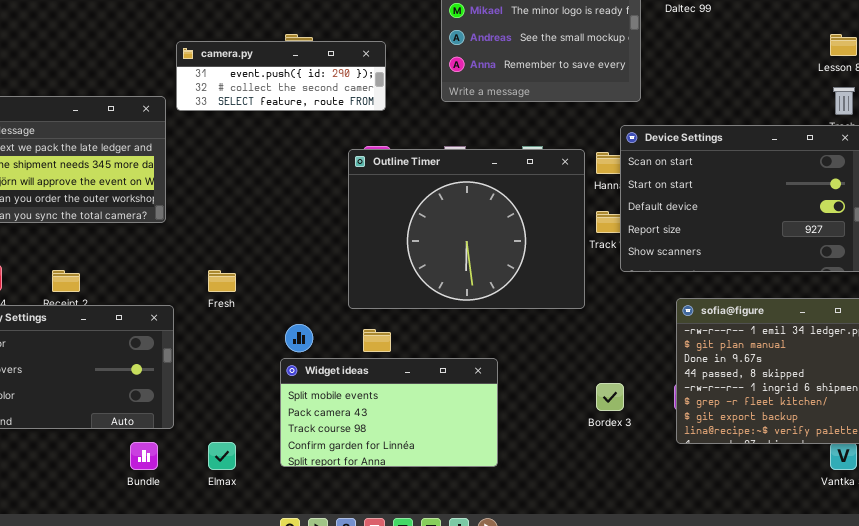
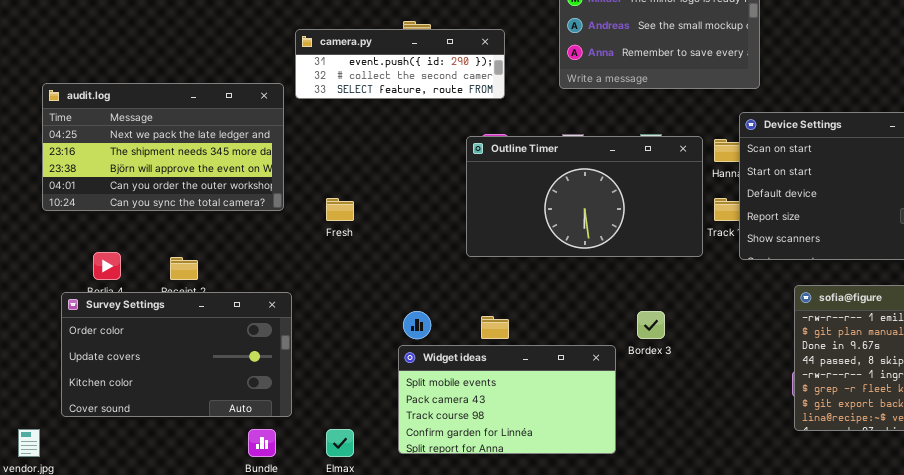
Outline Timer: [348,149,585,309] -> [466,136,703,257], resized
Fresh: [208,270,236,292] -> [326,198,354,221], moved
Bordex 3: [596,383,624,411] -> [637,311,665,339], moved

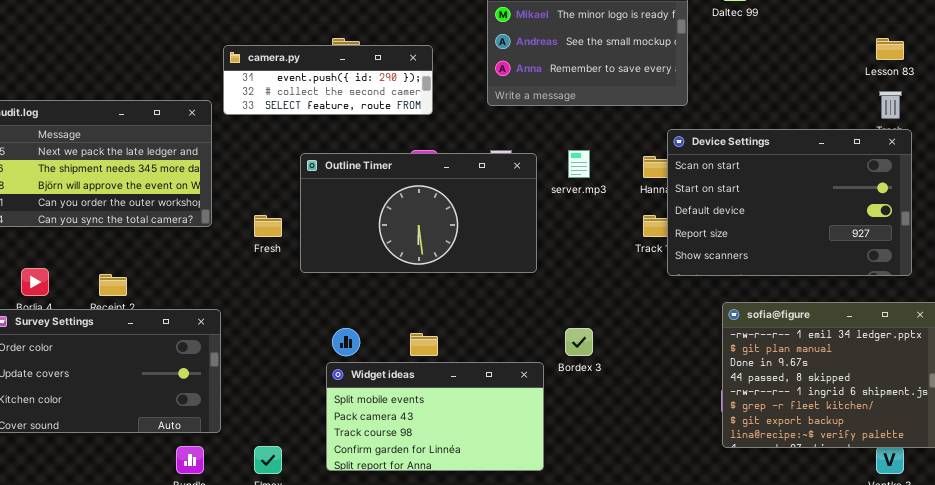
Outline Timer: [466,136,703,257] -> [300,153,537,273], moved

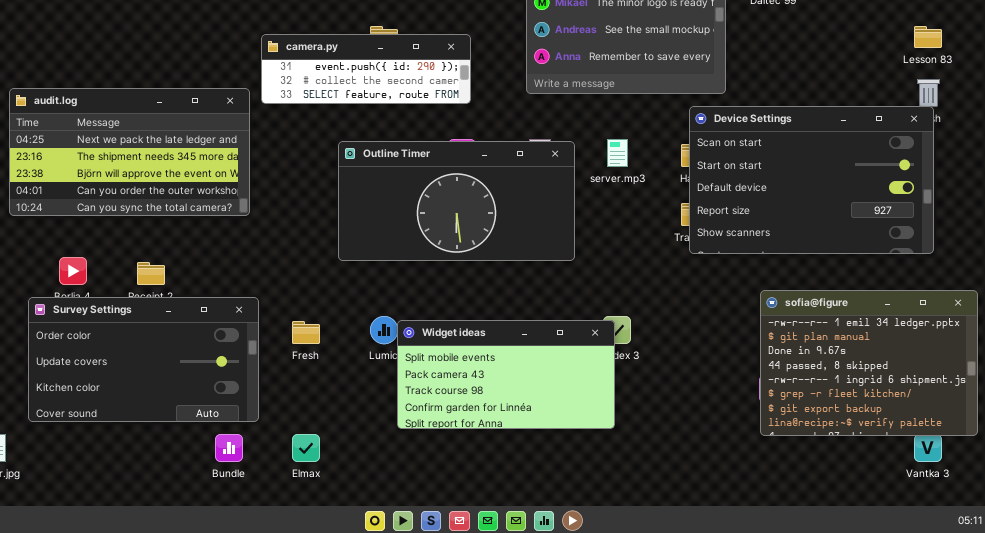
Device Settings: [667,129,912,276] -> [689,106,934,254], moved
Fresh: [254,215,282,237] -> [292,321,320,344], moved
Widget ideas: [326,362,544,471] -> [397,320,615,429], moved

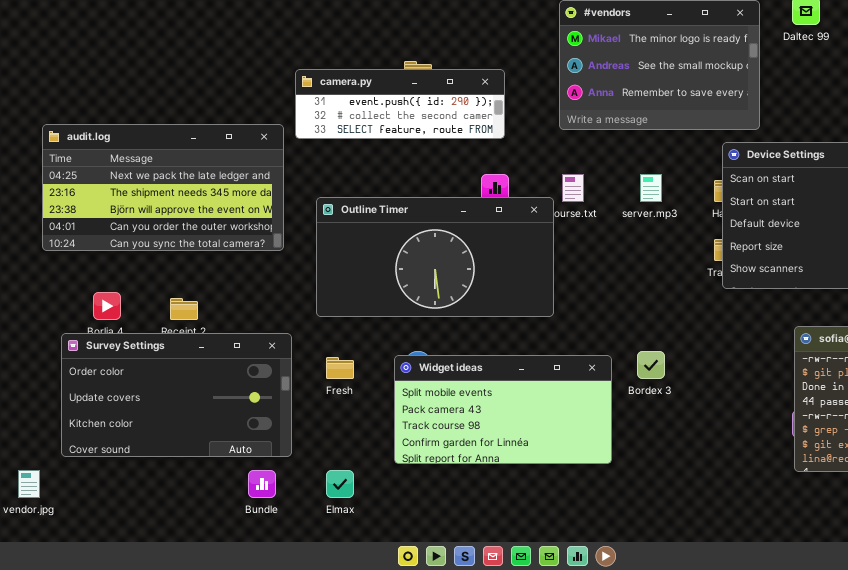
Outline Timer: [338,141,575,261] -> [316,197,554,317], moved
Widget ideas: [397,320,615,429] -> [394,355,612,464], moved

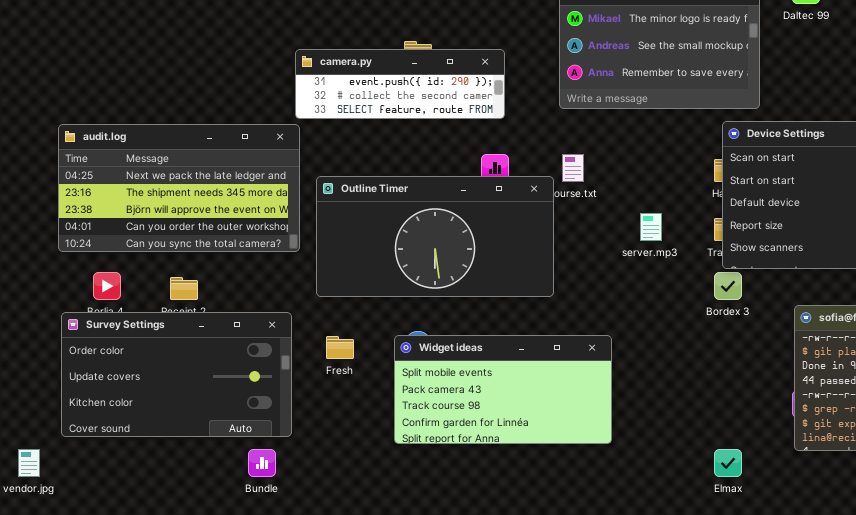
audit.log: [42,124,284,251] -> [58,124,300,252], moved
server.mp3: [640,174,662,202] -> [640,213,662,241], moved
Bordex 3: [637,351,665,379] -> [714,272,742,300], moved
Elmax: [326,470,354,498] -> [714,449,742,477], moved

